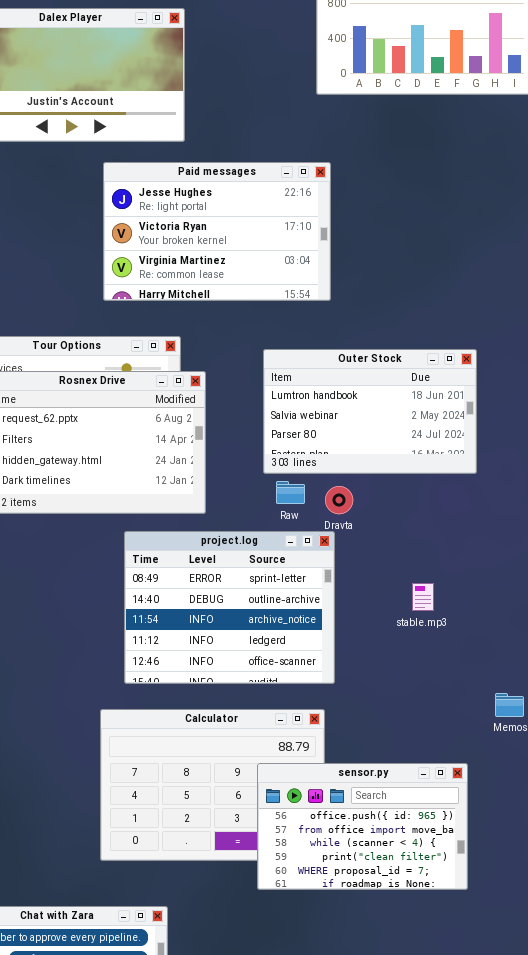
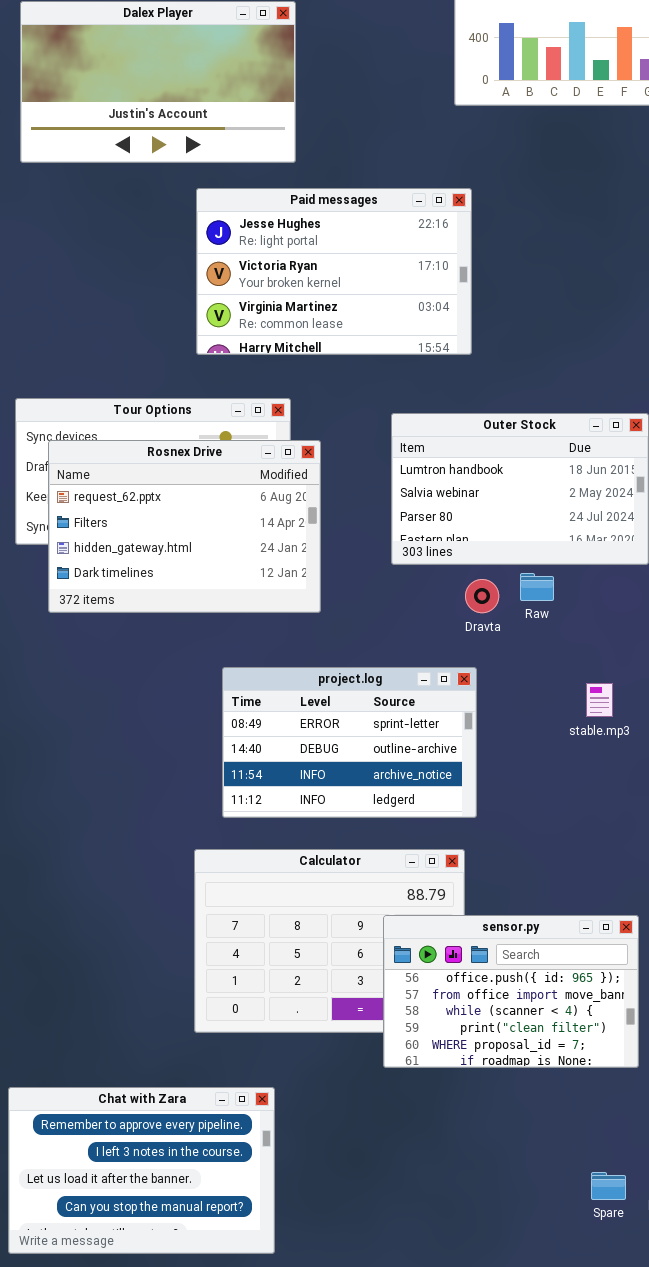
Raw: [276,481,305,504] -> [520,573,554,601], moved
project.log: [124,531,335,684] -> [222,667,477,818], resized
stable.mp3: [412,583,434,611] -> [586,683,613,717], moved

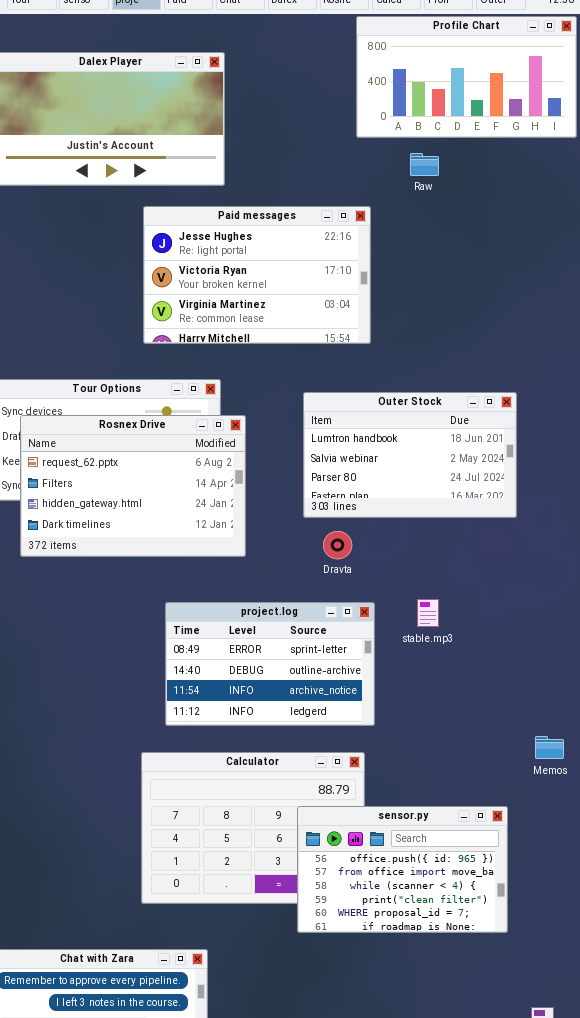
Raw: [520,573,554,601] -> [410,153,439,176], moved
Dravta: [465,579,499,613] -> [323,531,352,559], moved
stable.mp3: [586,683,613,717] -> [417,599,439,627], moved

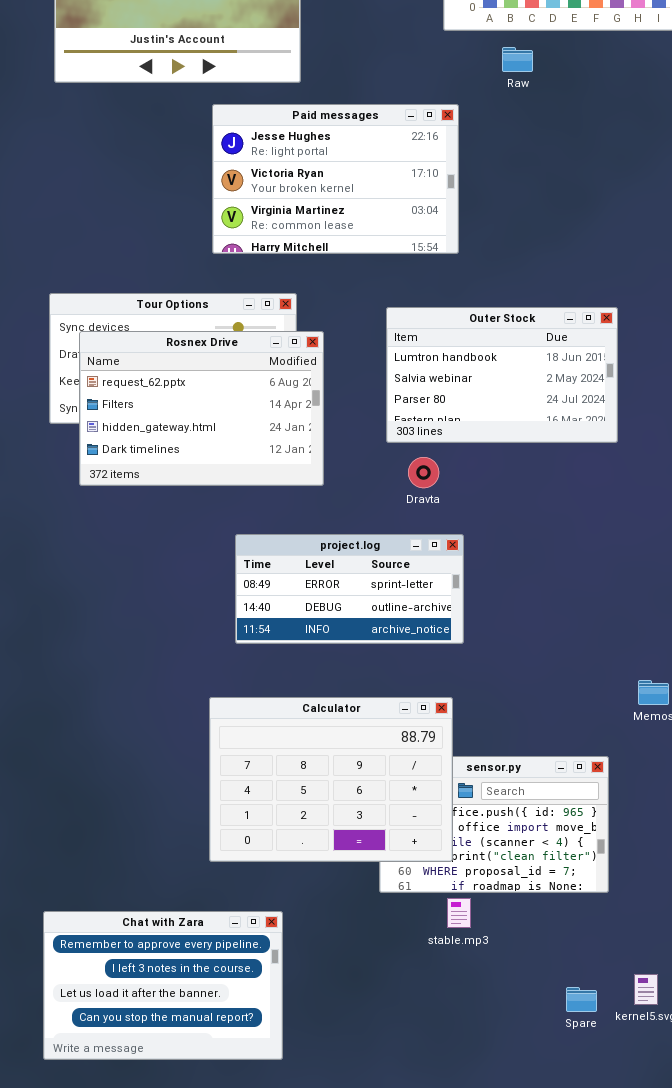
stable.mp3: [417,599,439,627] -> [447,898,471,928], moved
project.log: [165,602,375,726] -> [235,534,464,644], resized
Calculator: [141,752,365,904] -> [209,697,453,862], raised

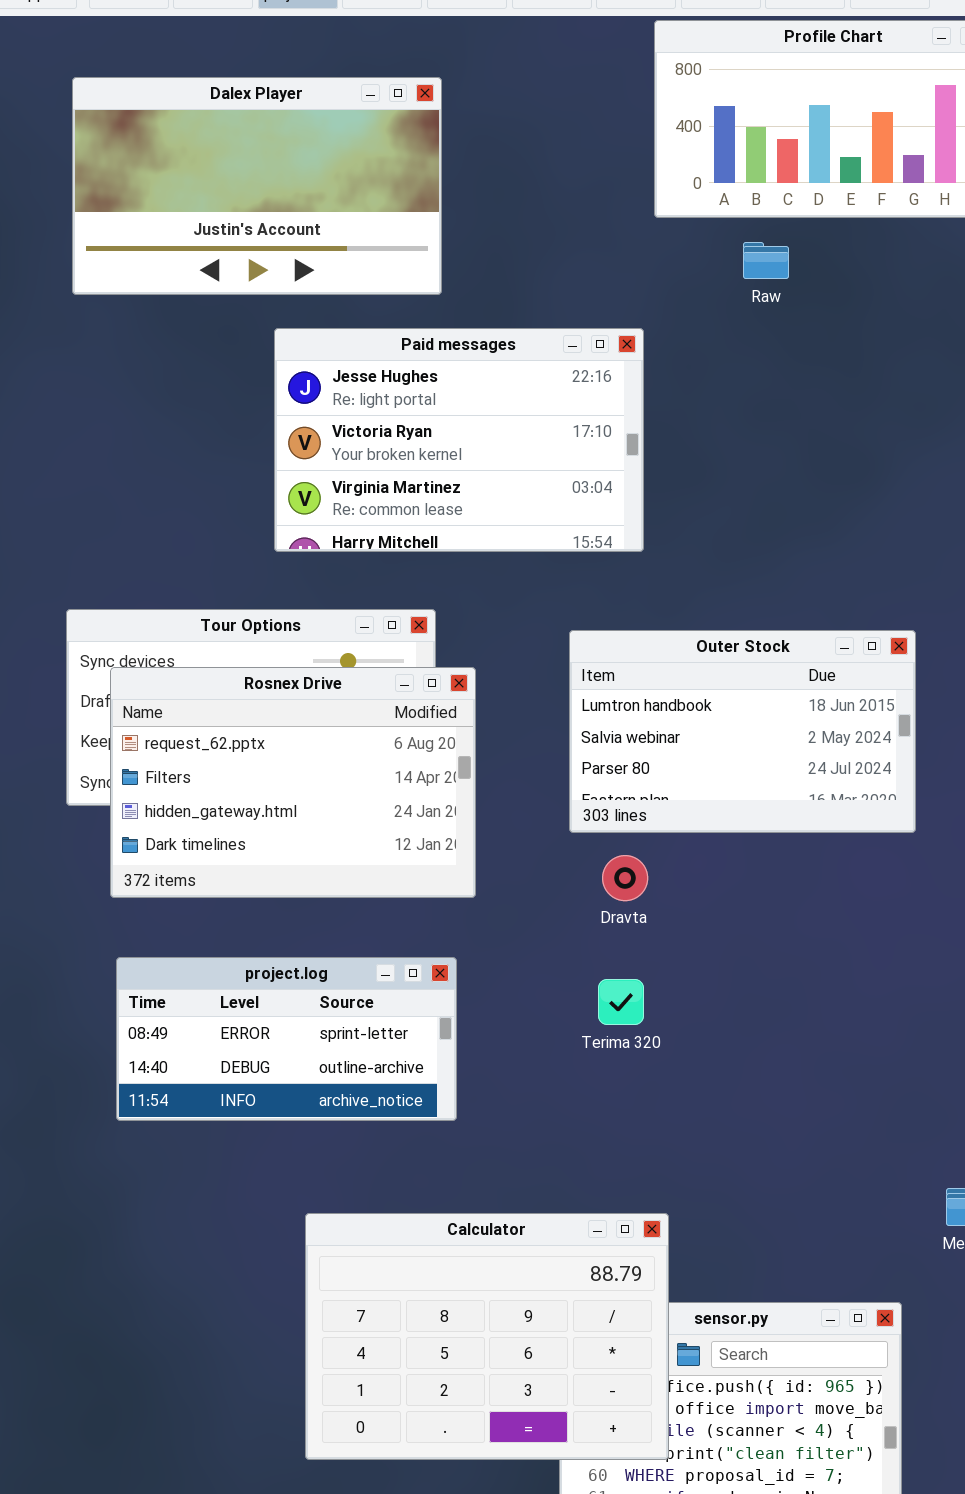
Paid messages: [212,104,459,254] -> [274,328,644,552], moved
project.log: [235,534,464,644] -> [116,957,457,1121], moved

